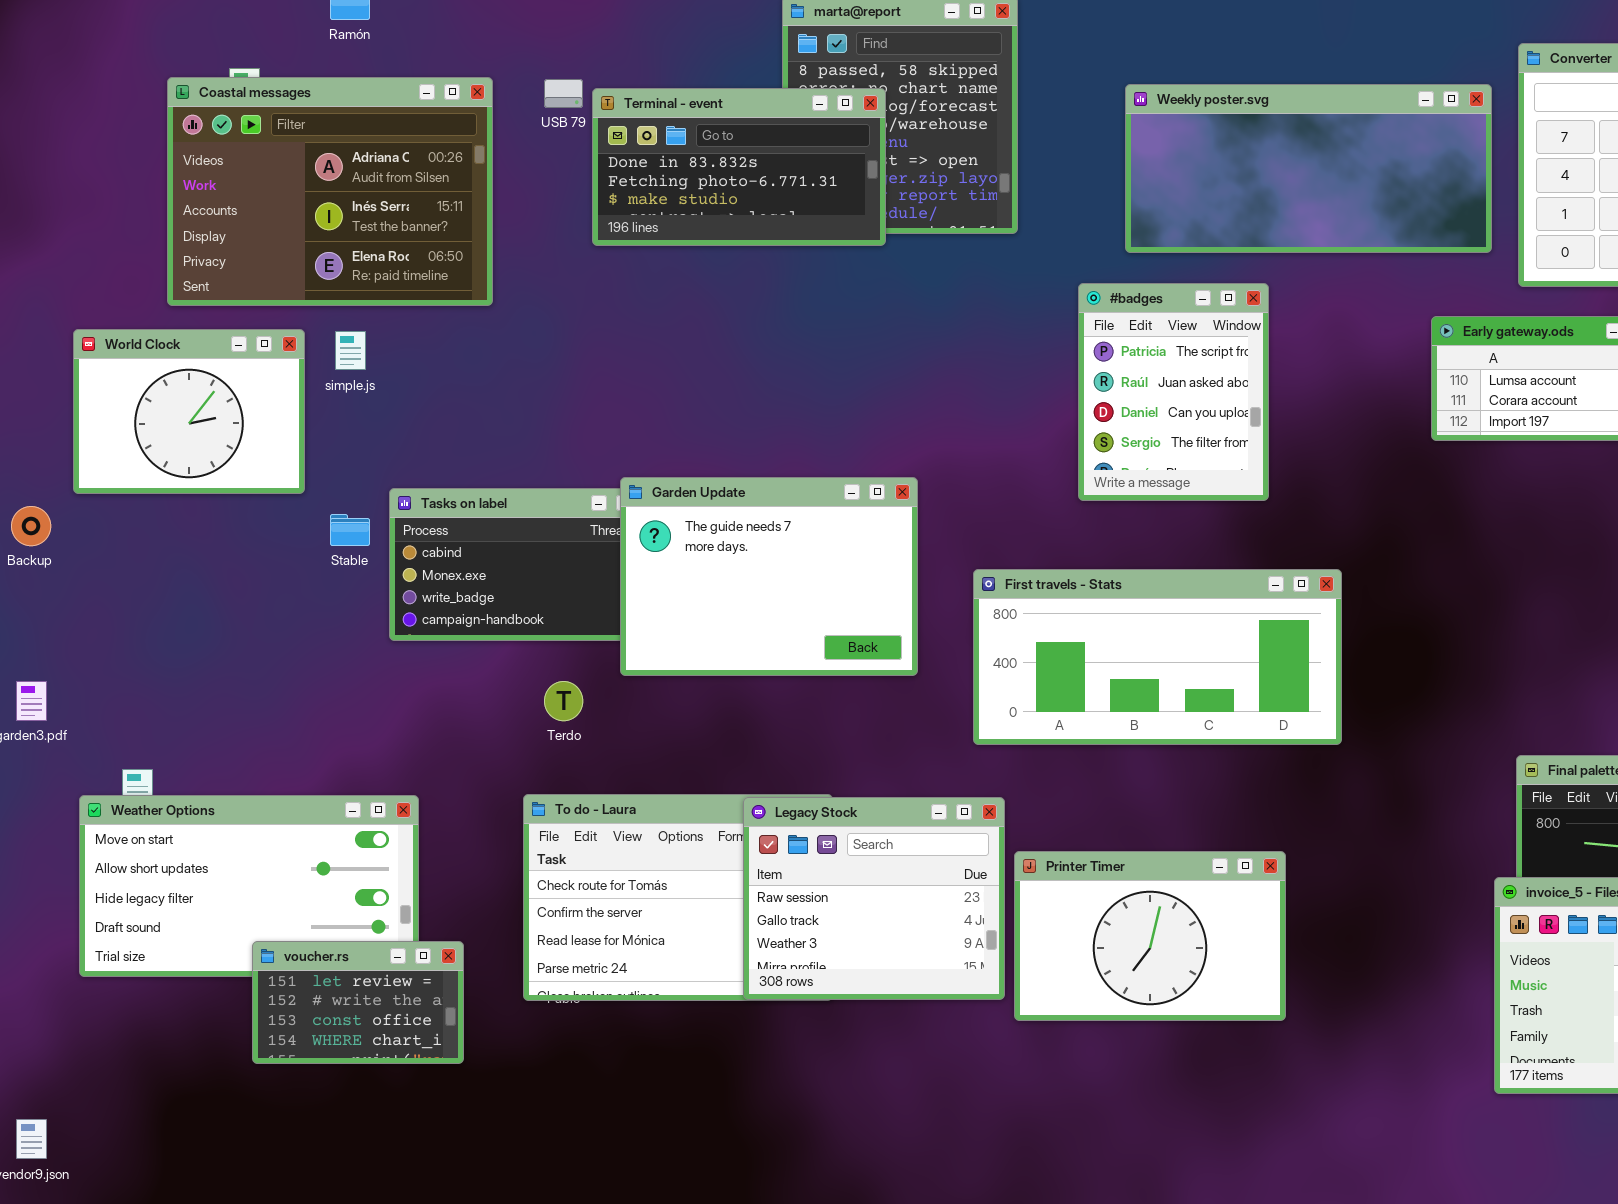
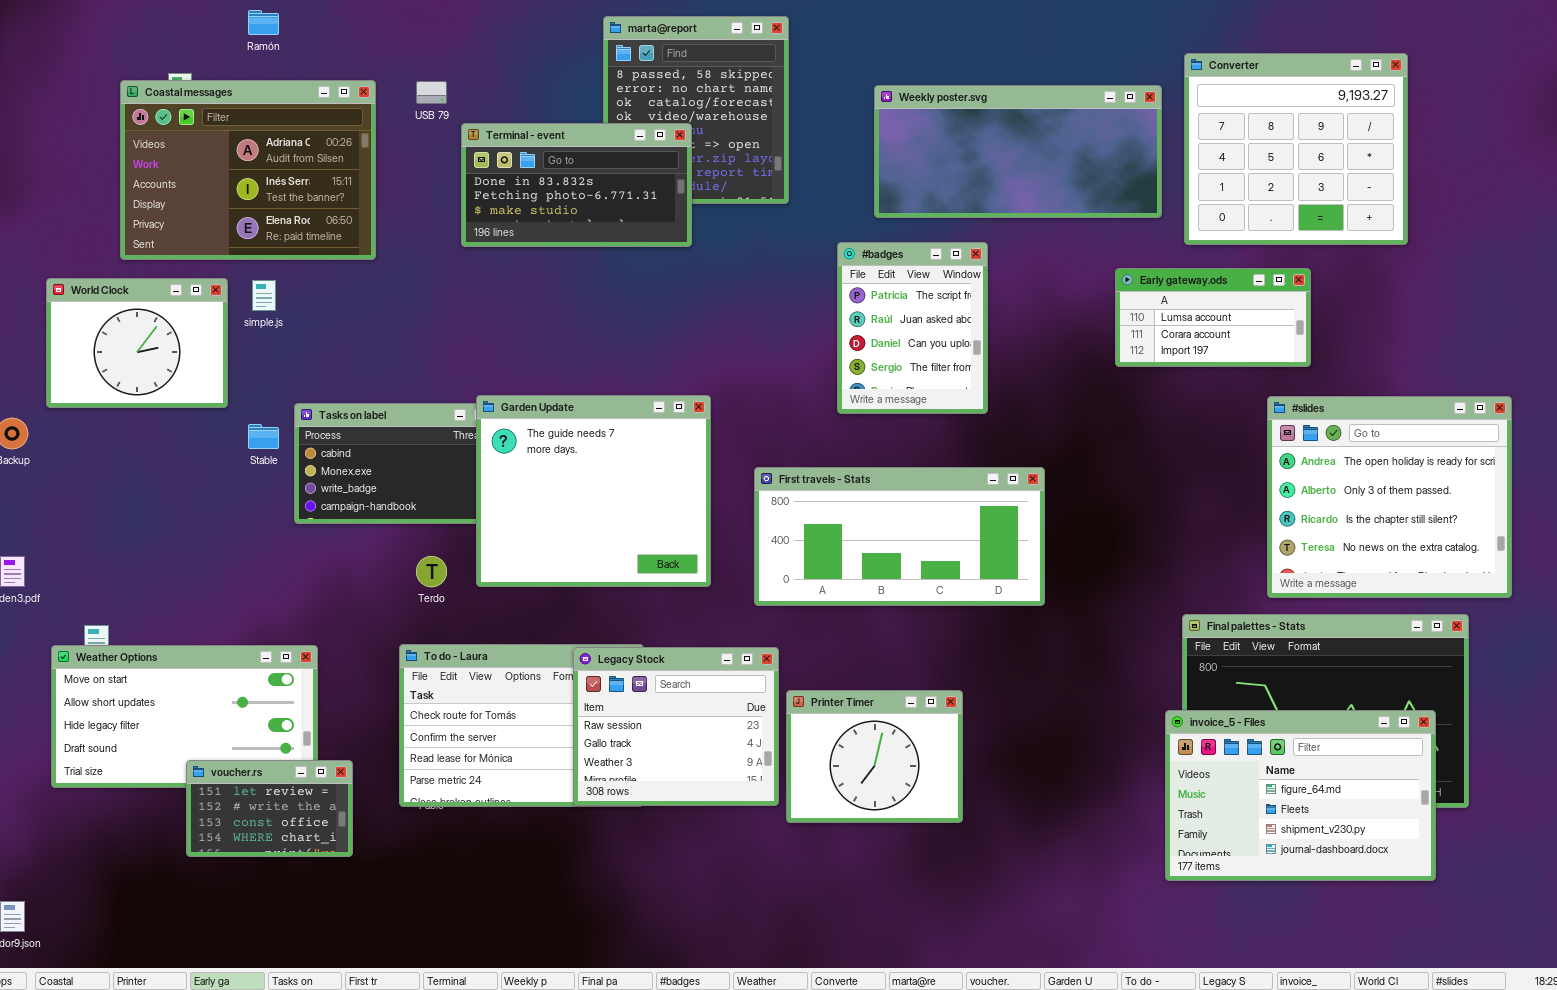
Terminal - event: [592,88,886,246] -> [461,123,692,247], moved
Garden Update: [620,477,918,676] -> [476,395,711,587], resized
Printer Timer: [1014,851,1286,1021] -> [786,690,963,823], resized

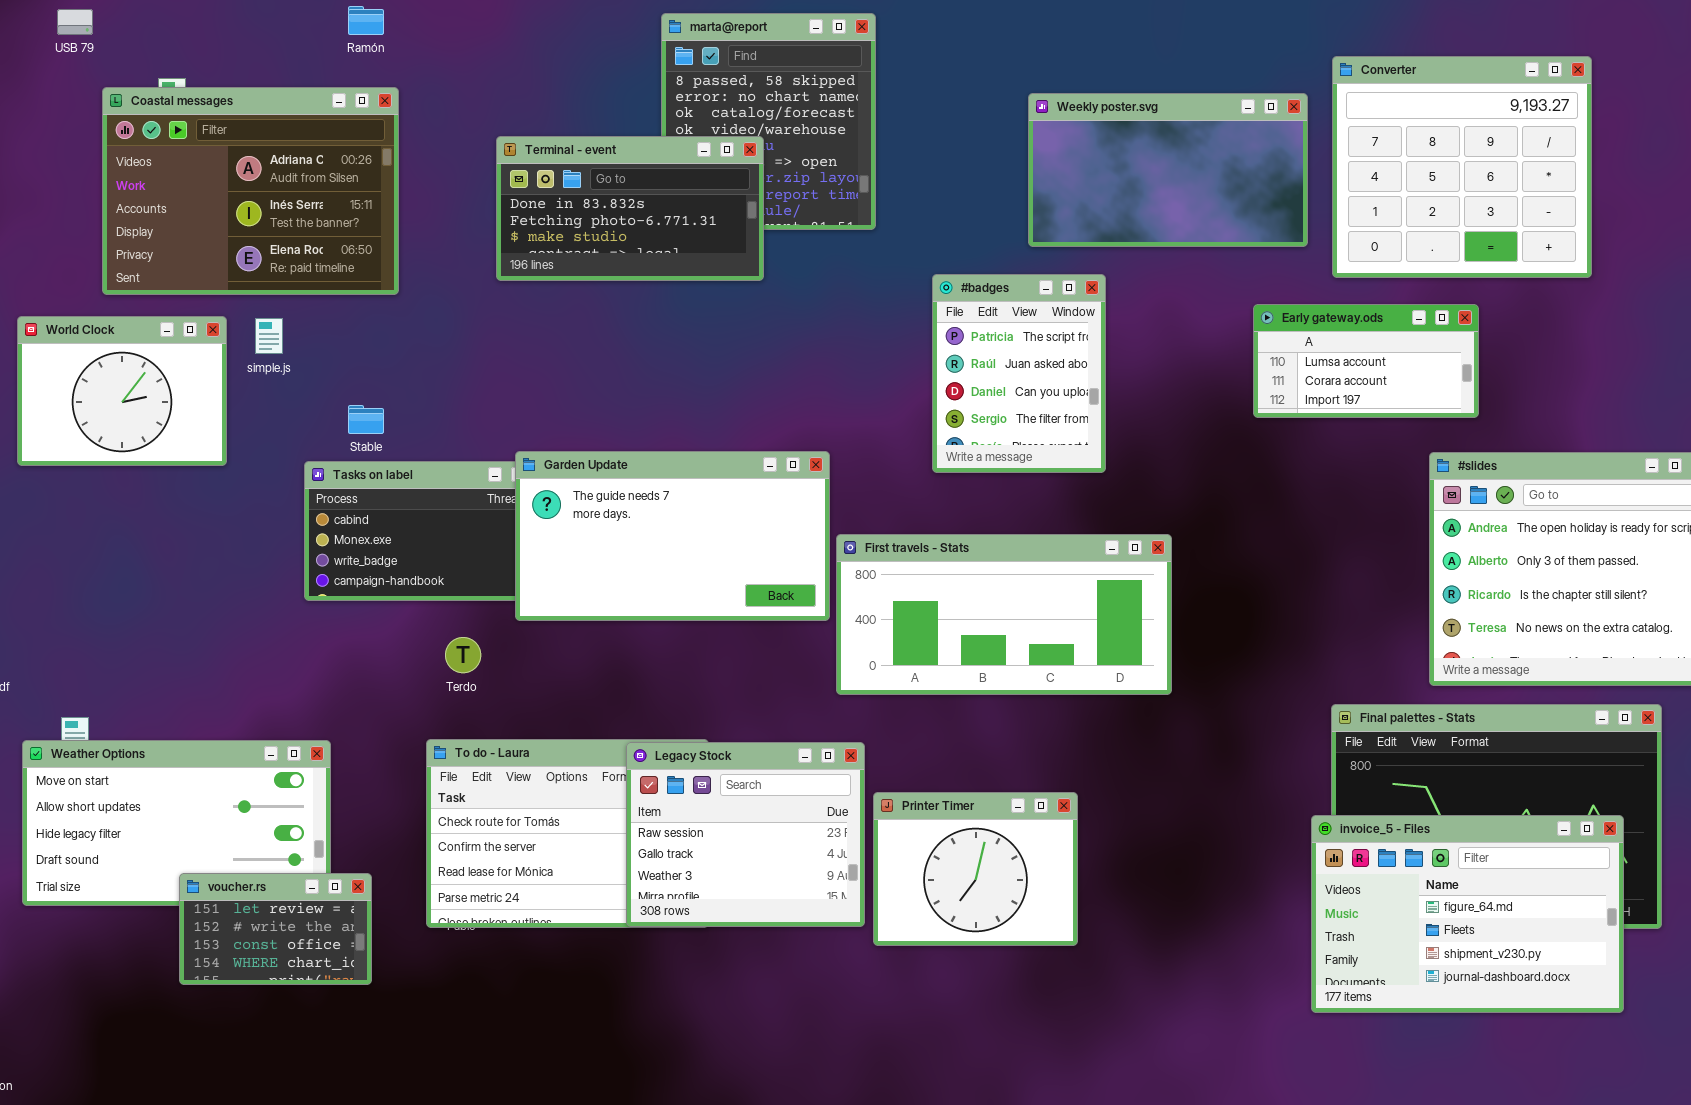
Ramón: [248,10,279,35] -> [348,6,384,35], moved
USB 79: [416,81,447,104] -> [57,9,93,35], moved
Weekly poster.svg: [874,85,1162,218] -> [1028,93,1308,247], resized
Garden Update: [476,395,711,587] -> [515,451,830,621], resized
Stable: [248,424,279,449] -> [348,405,384,434], moved

